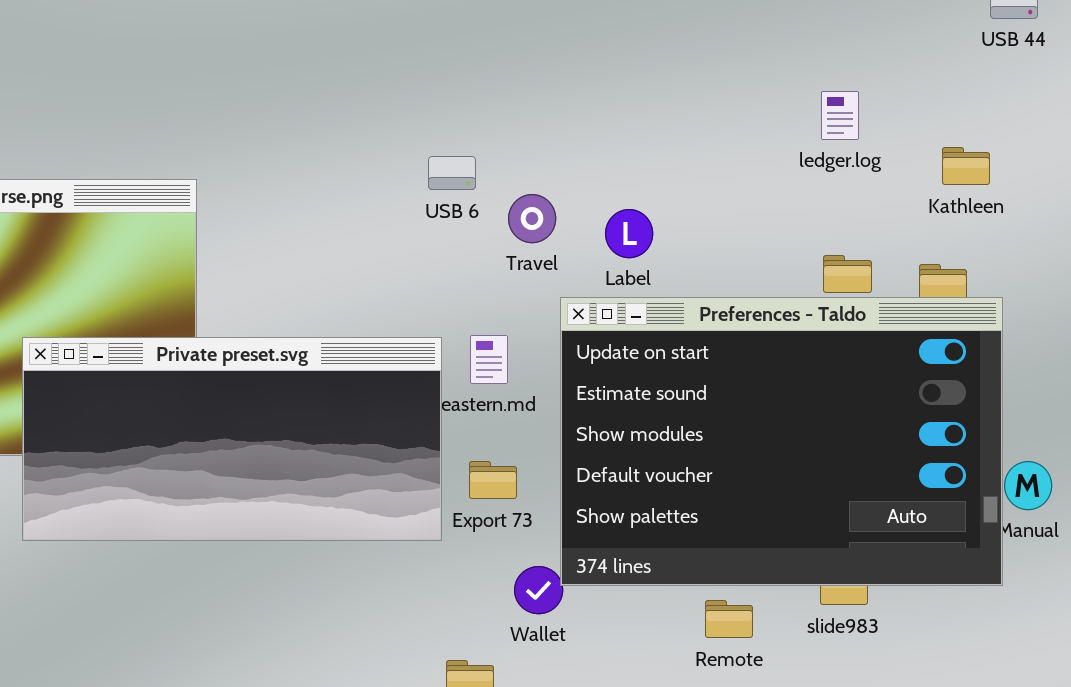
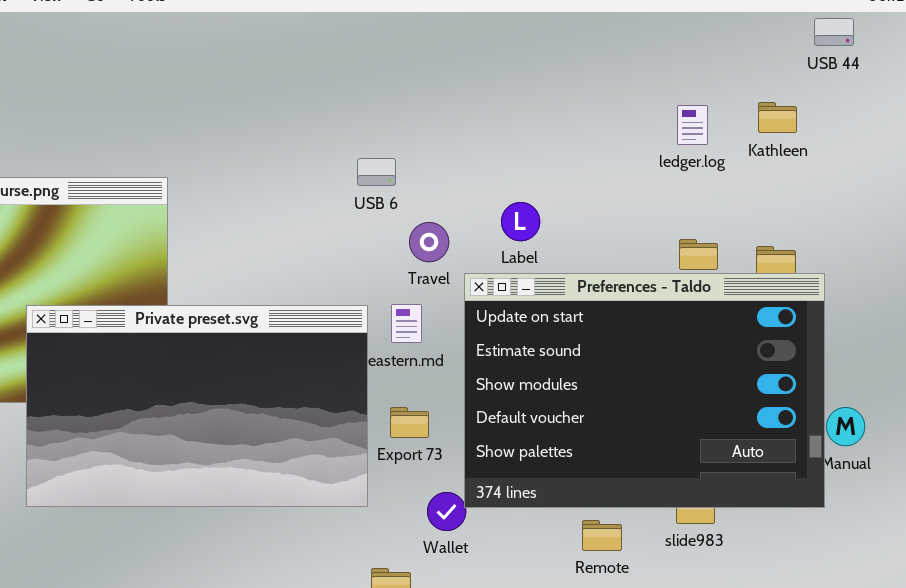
Kathleen: [942,147,990,185] -> [758,102,797,133], moved
Travel: [508,194,556,243] -> [409,222,449,262], moved
Private preset.svg: [22,337,442,541] -> [26,305,368,507], resized

